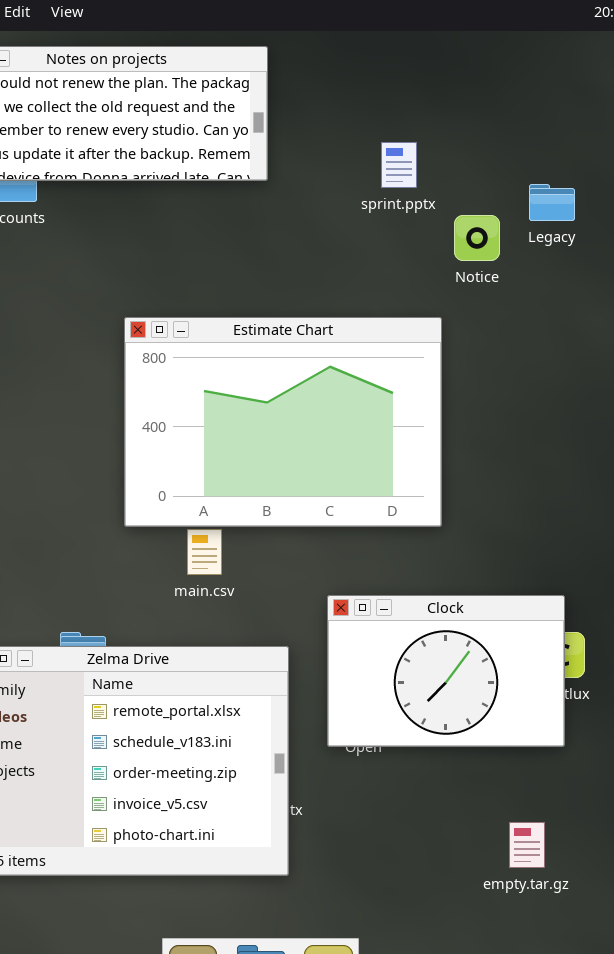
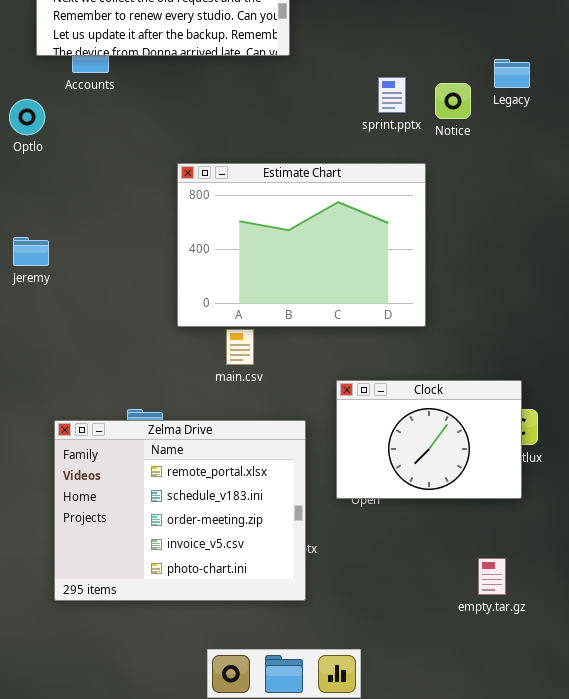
sprint.pptx: [381,142,417,188] -> [378,77,406,113], moved

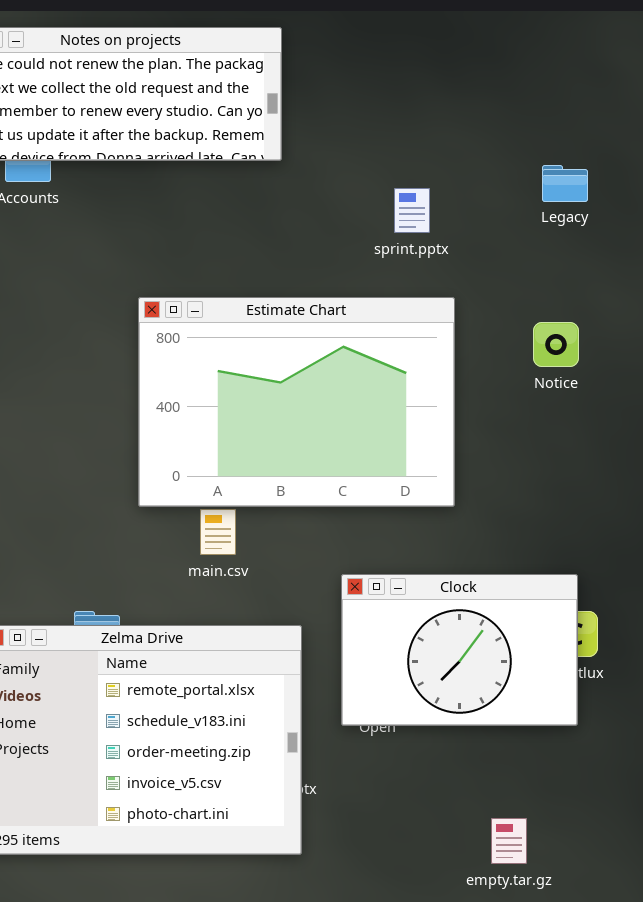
Notice: [435,83,471,119] -> [533,322,579,367], moved
empty.tar.gz: [478,558,506,595] -> [491,818,527,864], moved

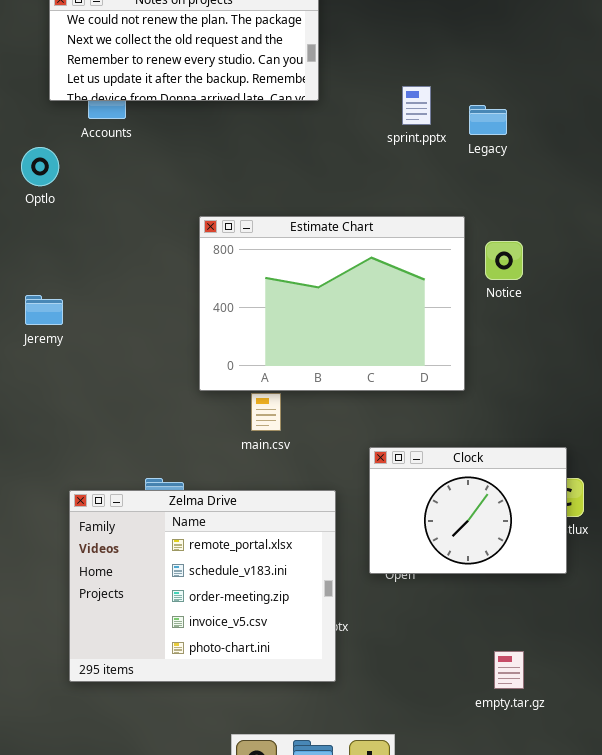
Legacy: [542,165,588,202] -> [469,105,507,135], moved
sprint.pptx: [394,188,430,233] -> [402,86,431,125], moved
Notice: [533,322,579,367] -> [485,241,523,280], moved

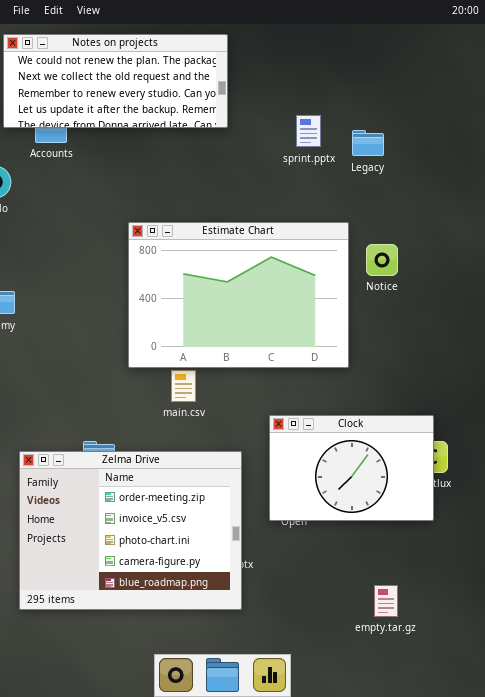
Zelma Drive: [69,490,336,682] -> [19,451,242,610], scrolled down 2 rows

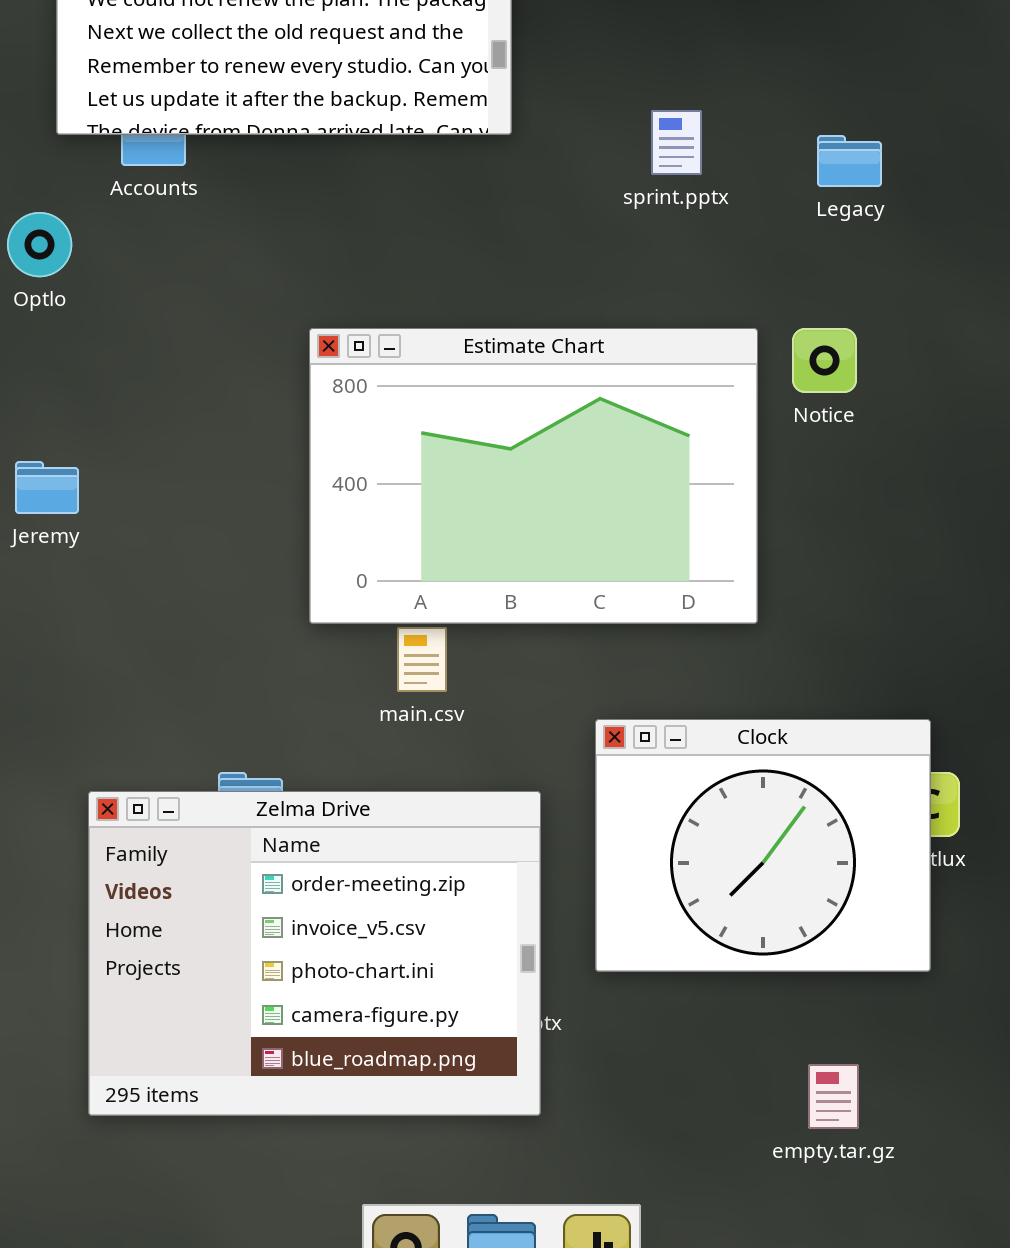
Legacy: [352,130,384,156] -> [817,135,882,187], moved
Notice: [366,244,398,276] -> [792,328,857,393], moved
Clock: [269,415,434,521] -> [595,719,931,972], resized

